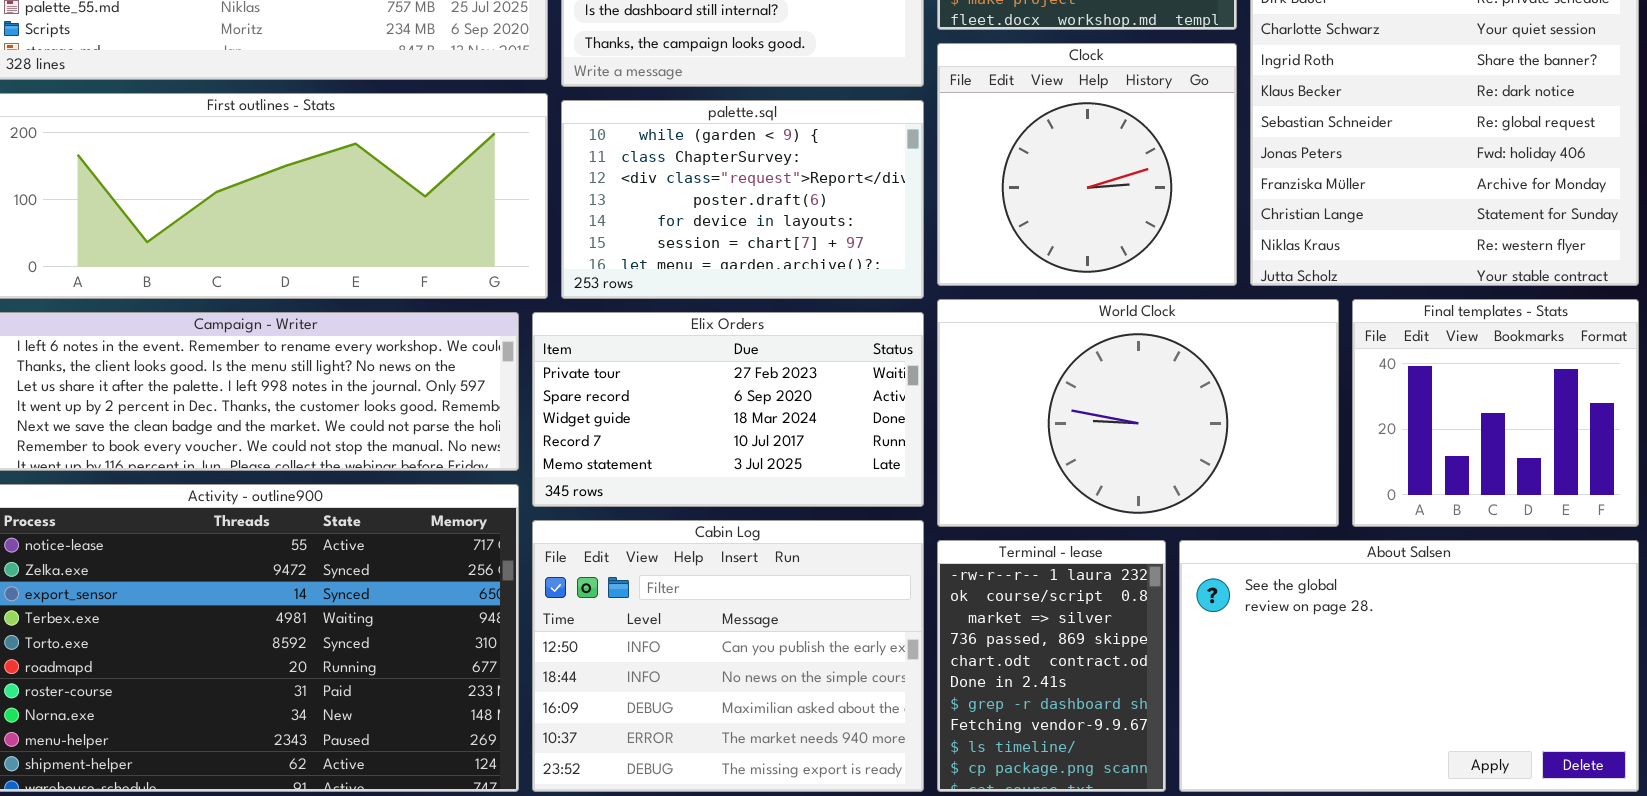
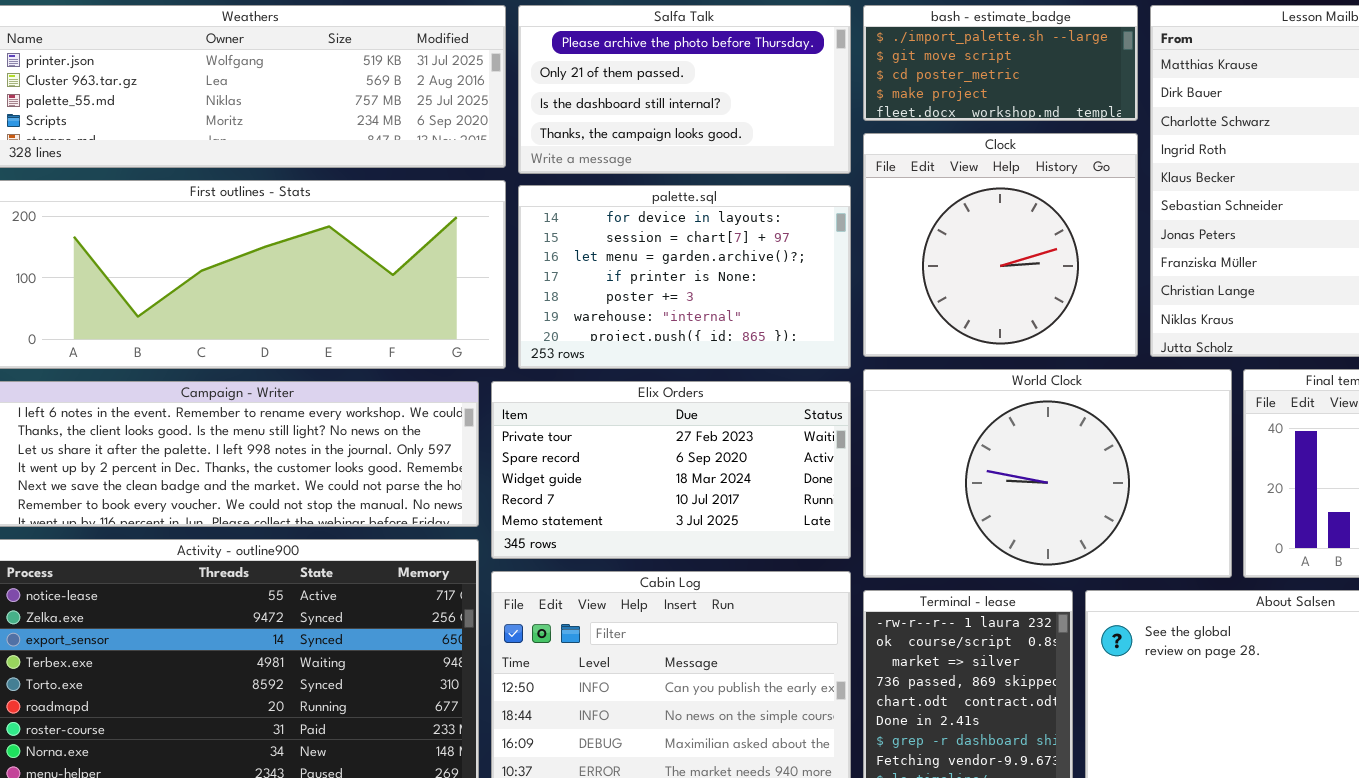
palette.sql: [561,100,924,299] -> [518,185,851,369], scrolled down 4 rows

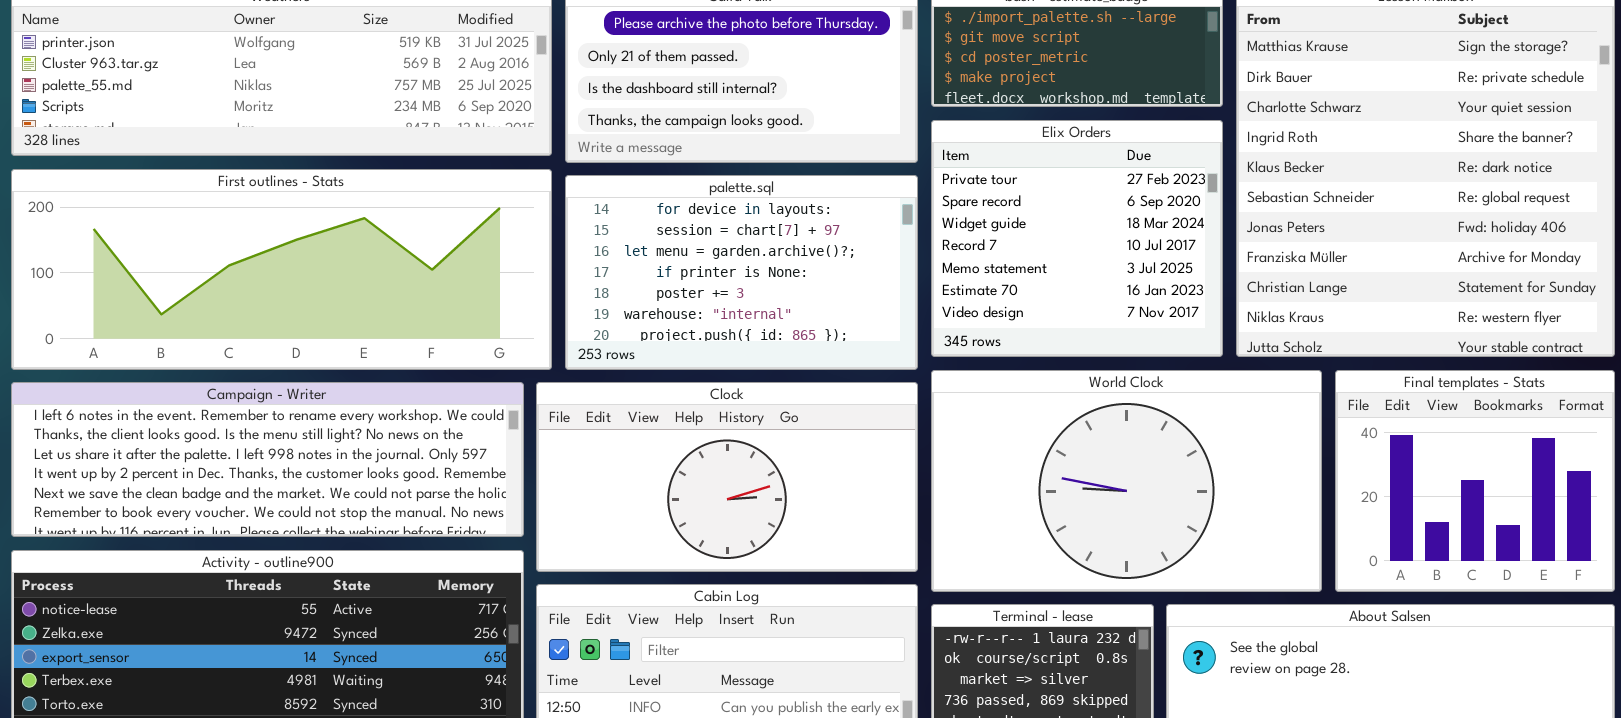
Clock: [863,133,1138,357] -> [536,382,918,572], moved, resized
Elix Orders: [491,381,851,559] -> [931,120,1223,357], moved, resized

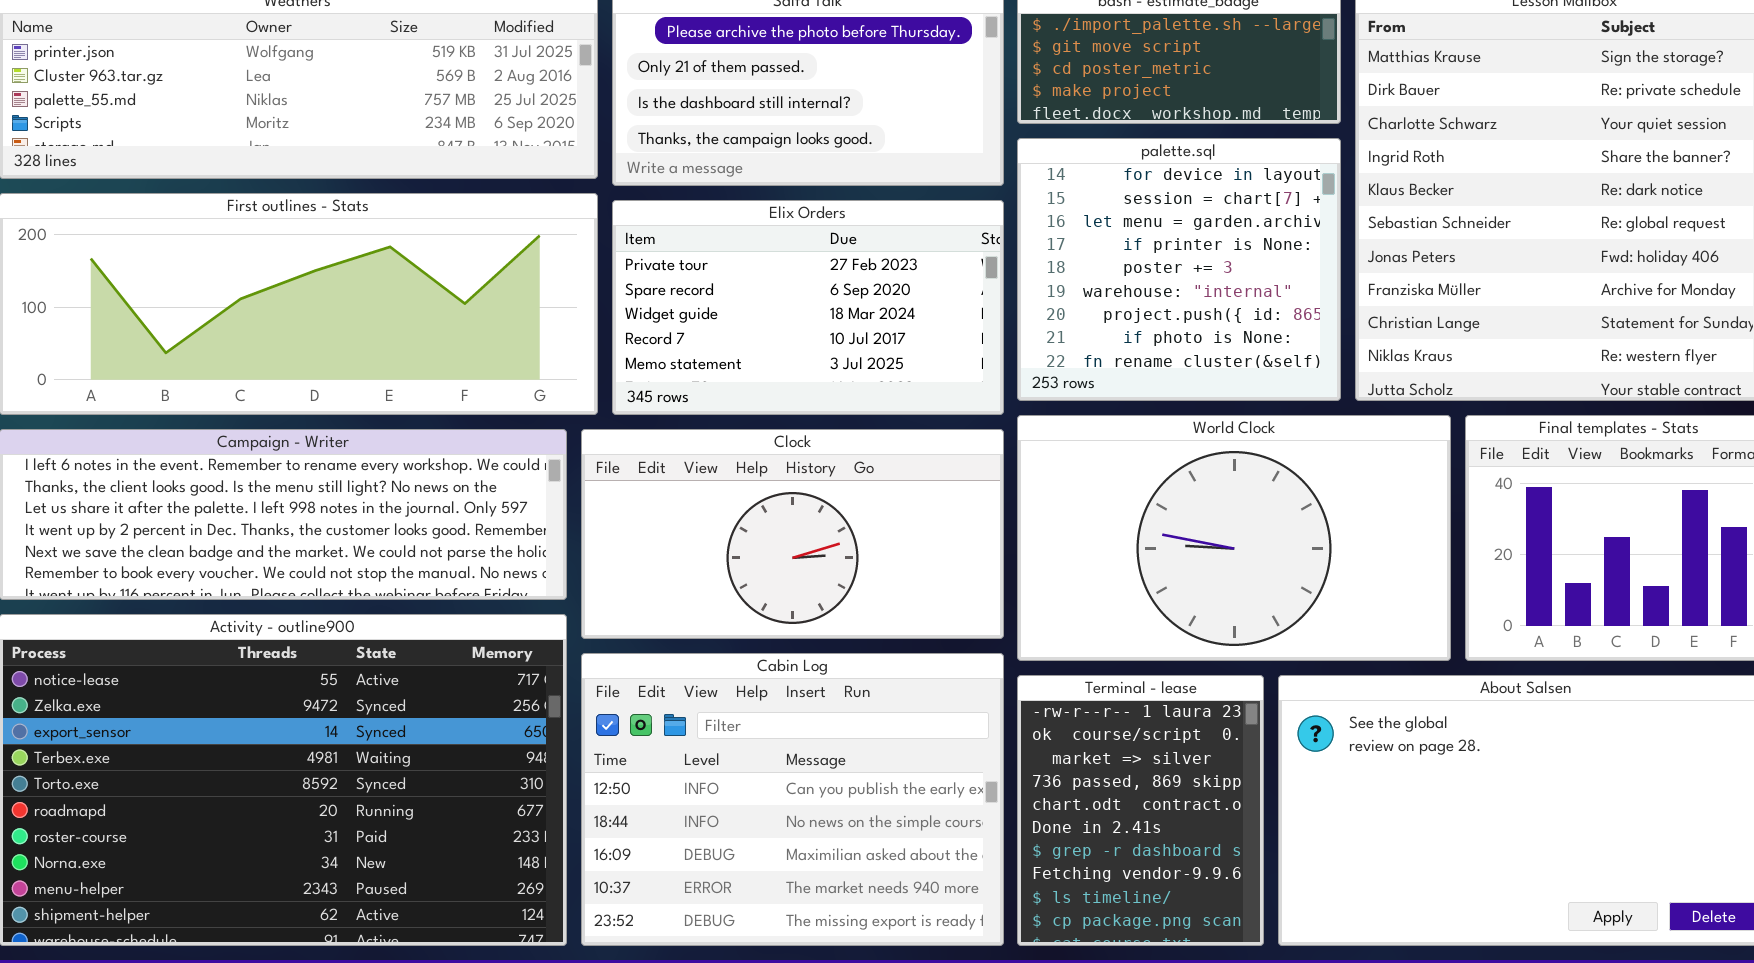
Elix Orders: [931,120,1223,357] -> [612,200,1004,415], moved, resized
palette.sql: [565,175,918,370] -> [1017,138,1341,401], moved, resized

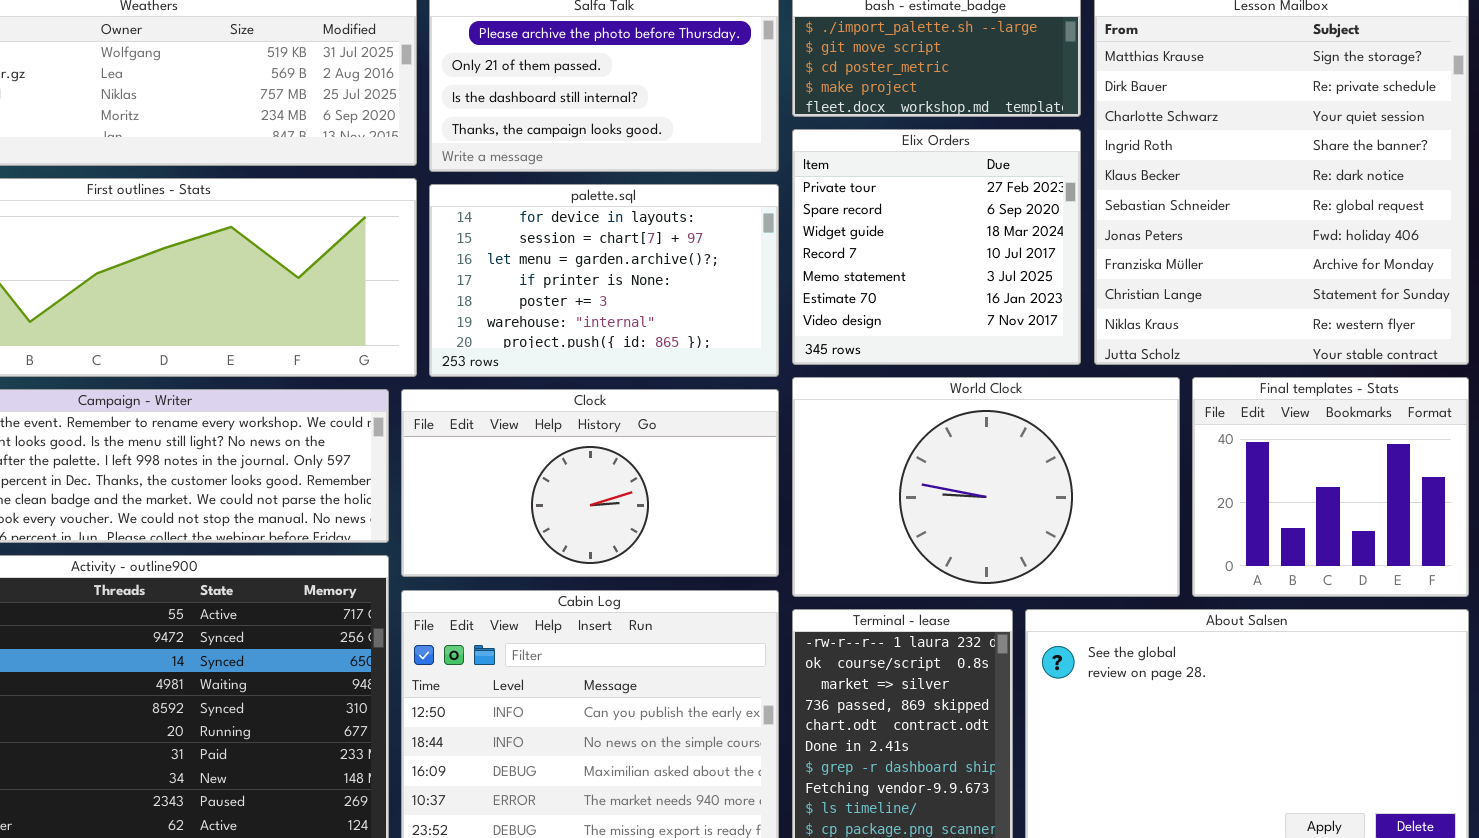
palette.sql: [1017,138,1341,401] -> [429,184,779,377], moved, resized
Elix Orders: [612,200,1004,415] -> [792,129,1081,365], moved, resized

